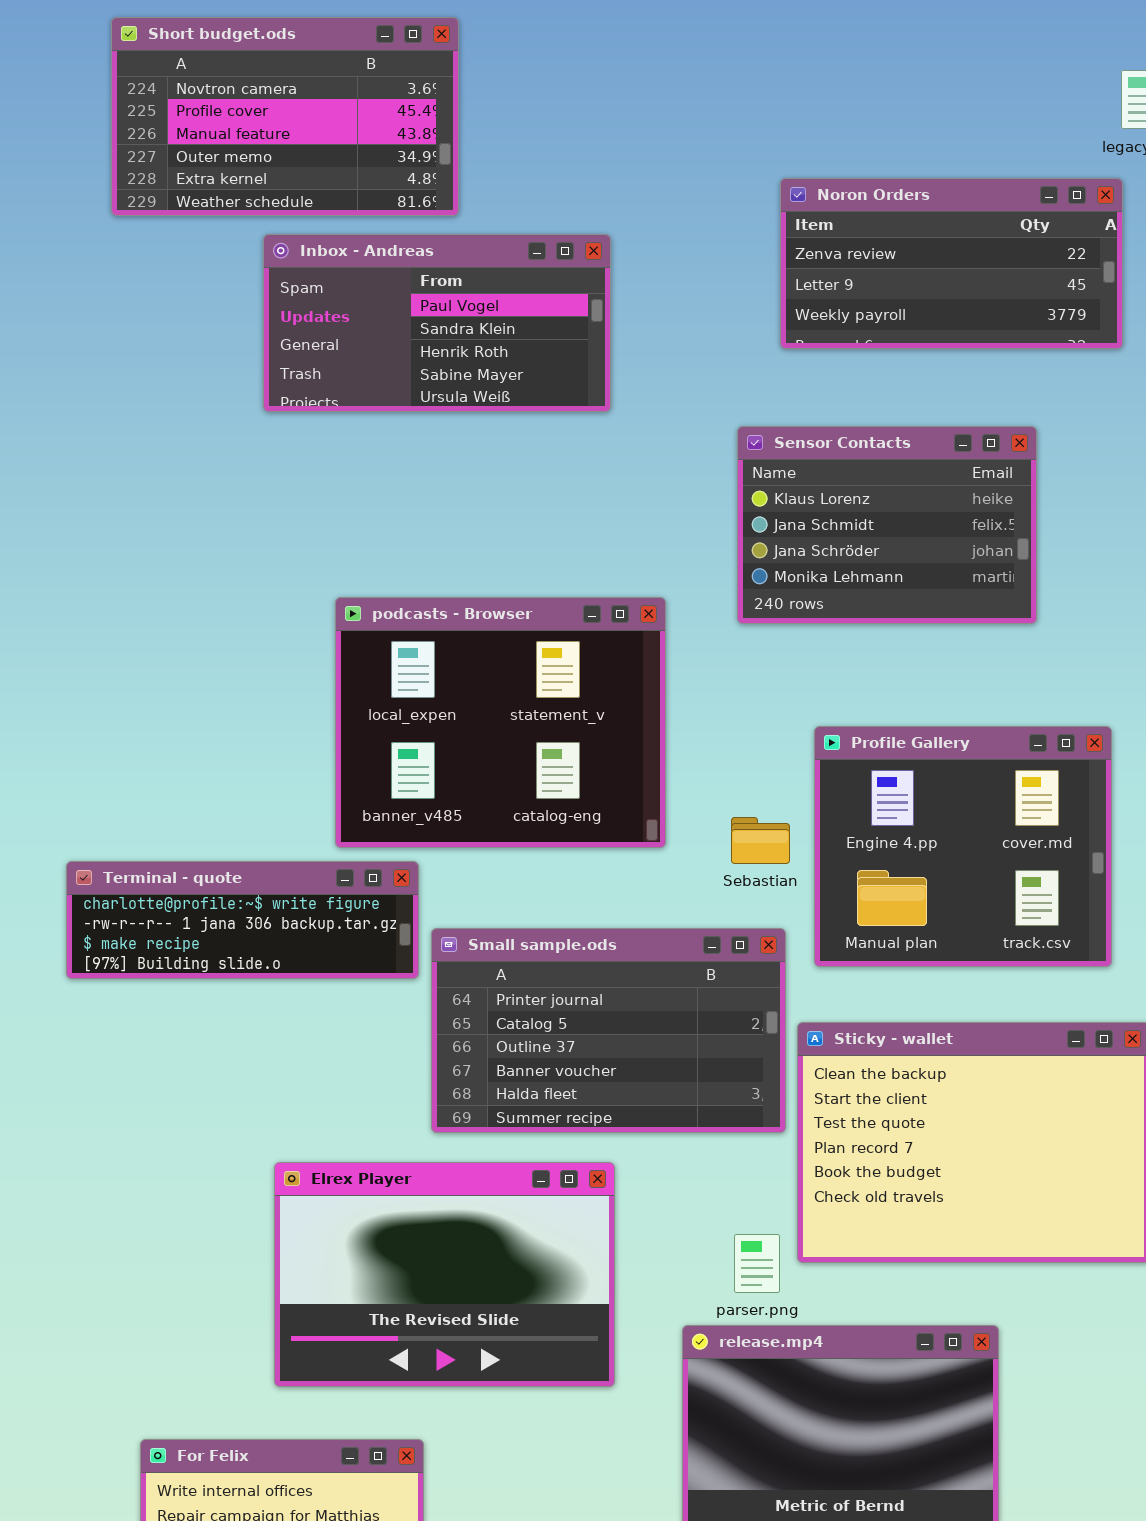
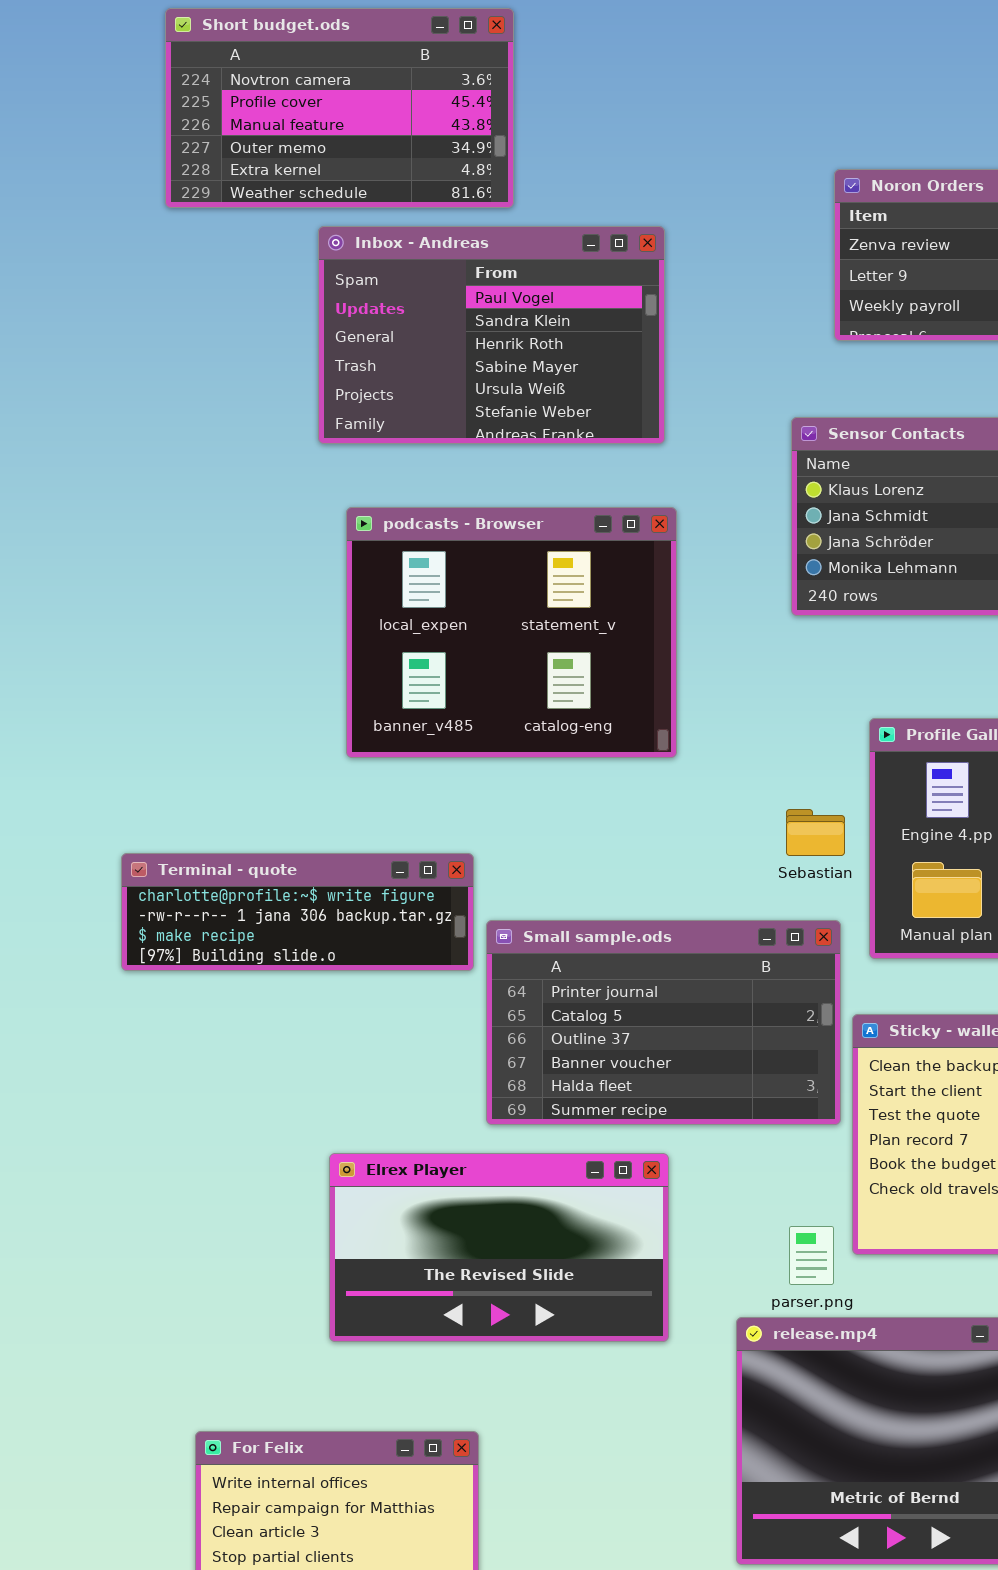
Inbox - Andreas: [263,234,611,412] -> [318,226,665,444], resized
podcasts - Browser: [335,597,666,848] -> [346,507,677,758], moved
Elrex Player: [274,1162,615,1387] -> [329,1153,669,1342], resized

